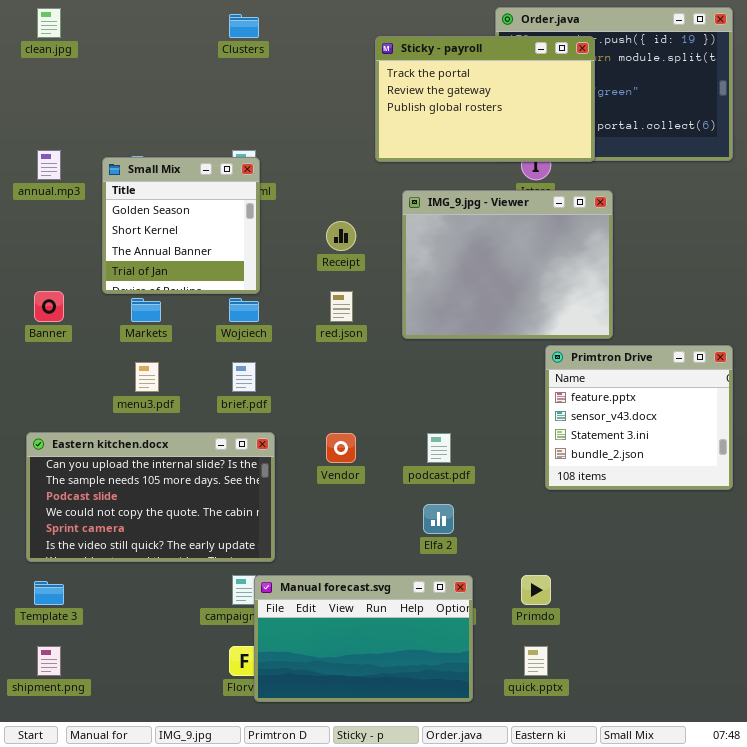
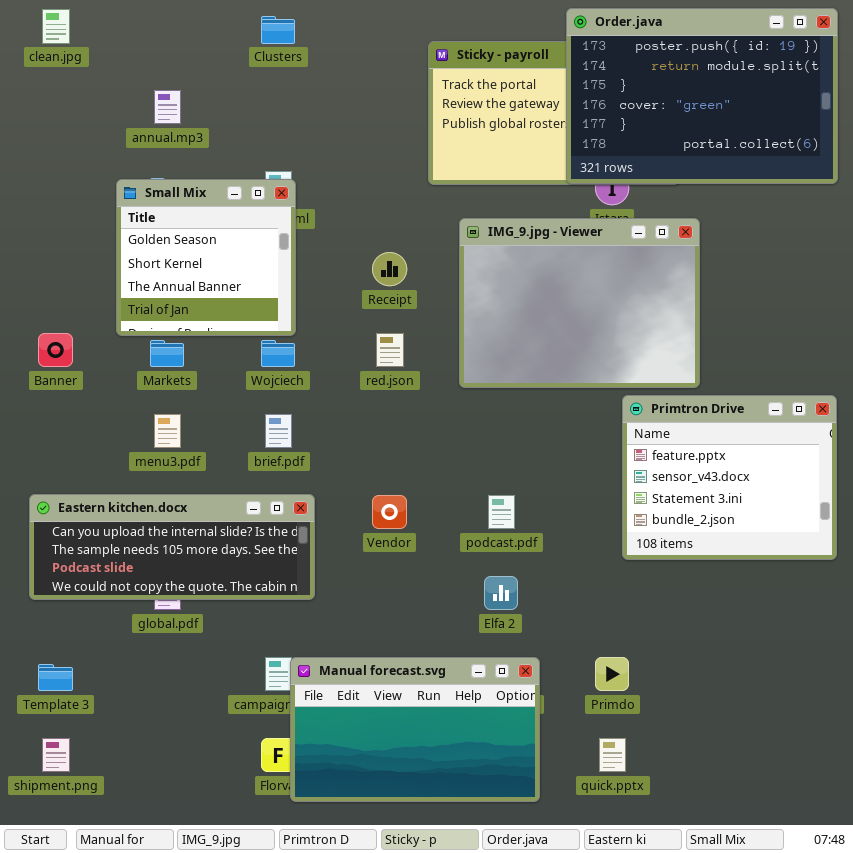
Order.java: [495,7,733,161] -> [566,8,838,184], raised
annual.mp3: [37,150,61,180] -> [154,90,181,124], moved
Eastern kitchen.docx: [26,432,275,562] -> [29,494,315,600], resized

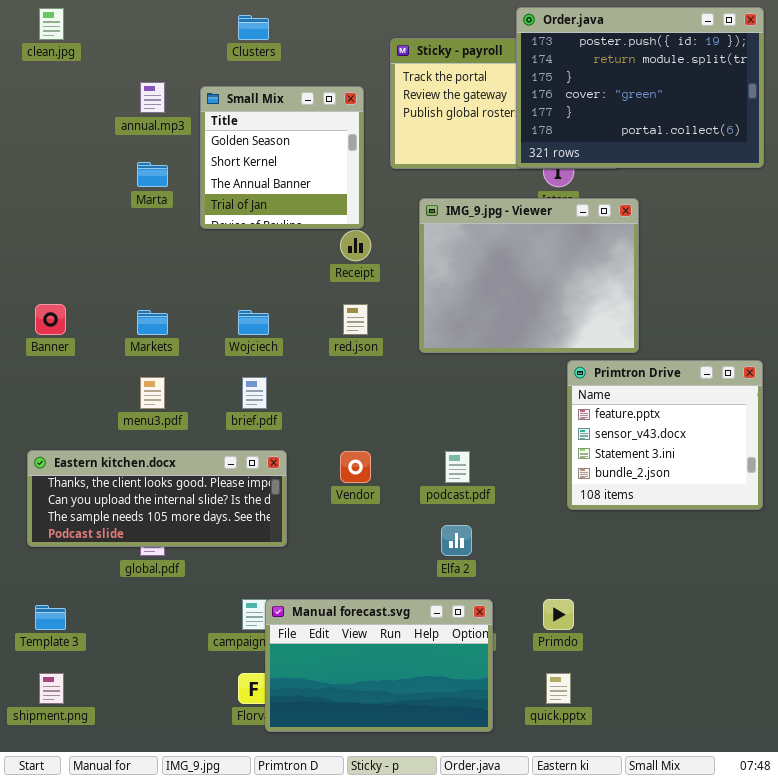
Small Mix: [116,179,296,336] -> [200,86,364,229], moved
Eastern kitchen.docx: [29,494,315,600] -> [27,450,287,547], scrolled up 1 row

